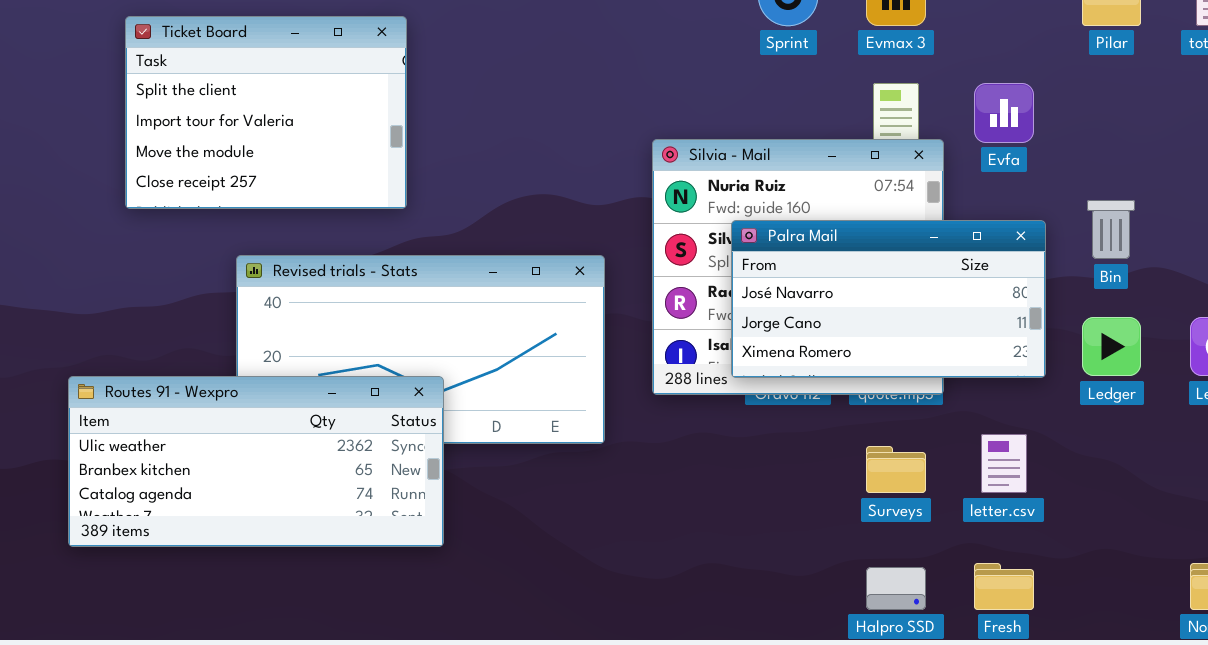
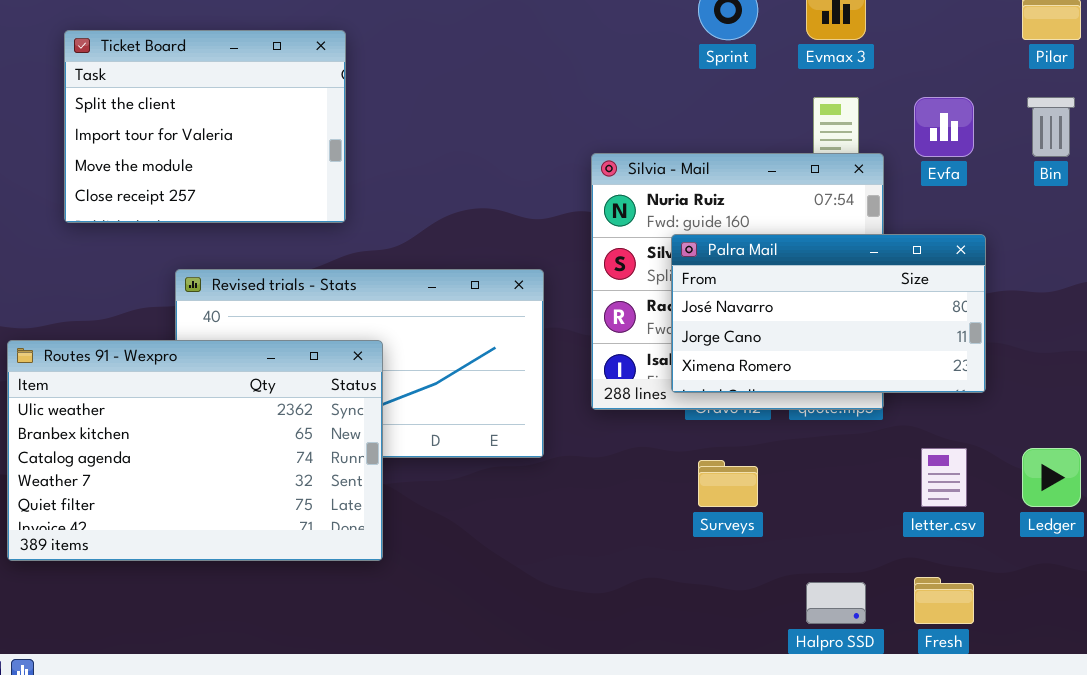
Bin: [1087,200,1135,259] -> [1027,97,1075,157], moved
Ledger: [1082,317,1141,376] -> [1022,448,1081,507], moved
Routes 91 - Wexpro: [68,376,444,547] -> [7,340,383,561], resized
Surveys: [866,446,926,493] -> [698,460,758,507], moved

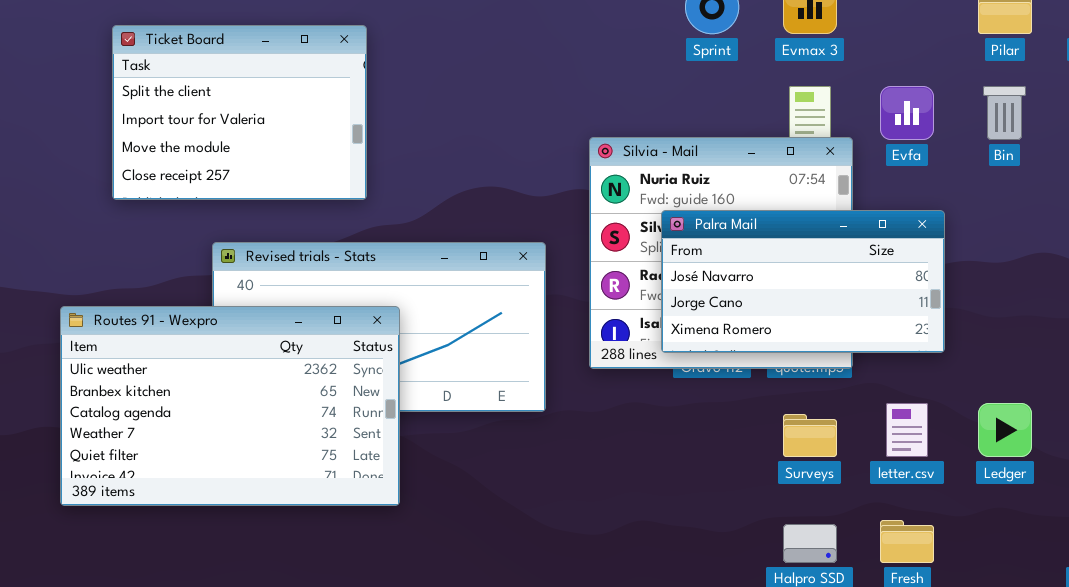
Surveys: [698,460,758,507] -> [783,414,837,457], moved

